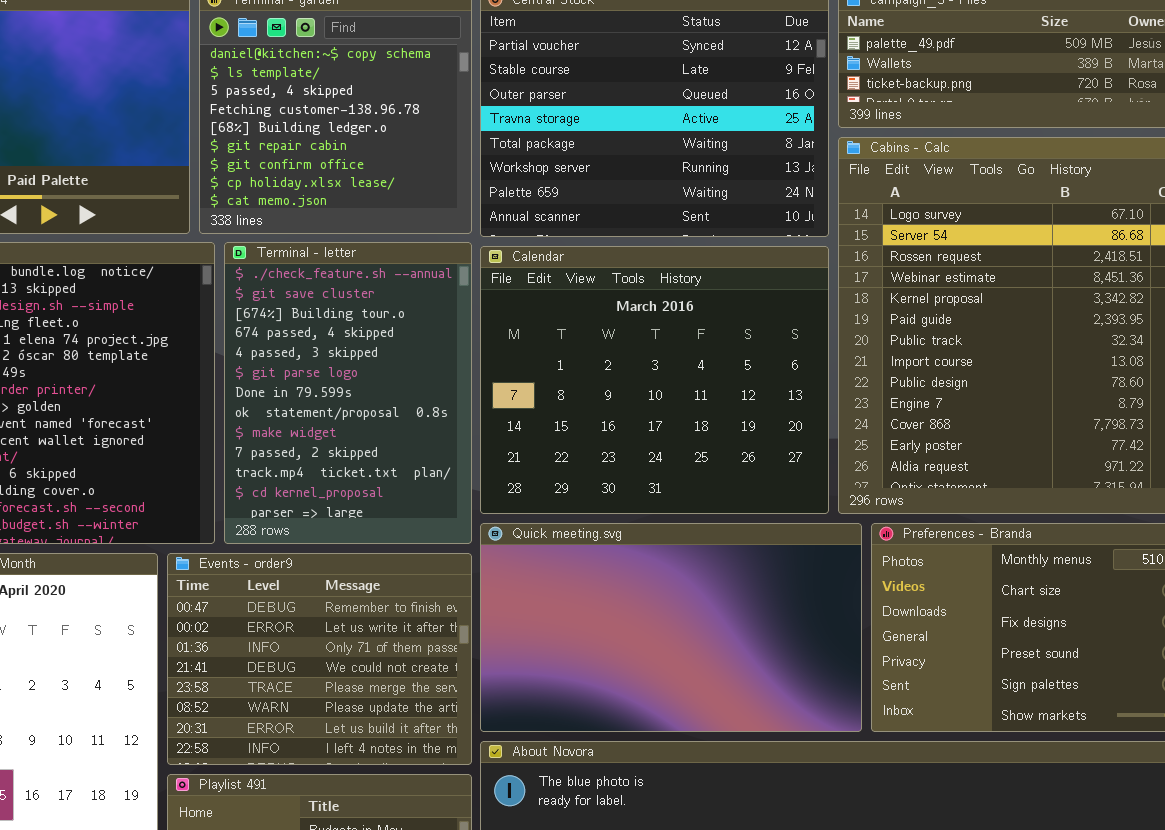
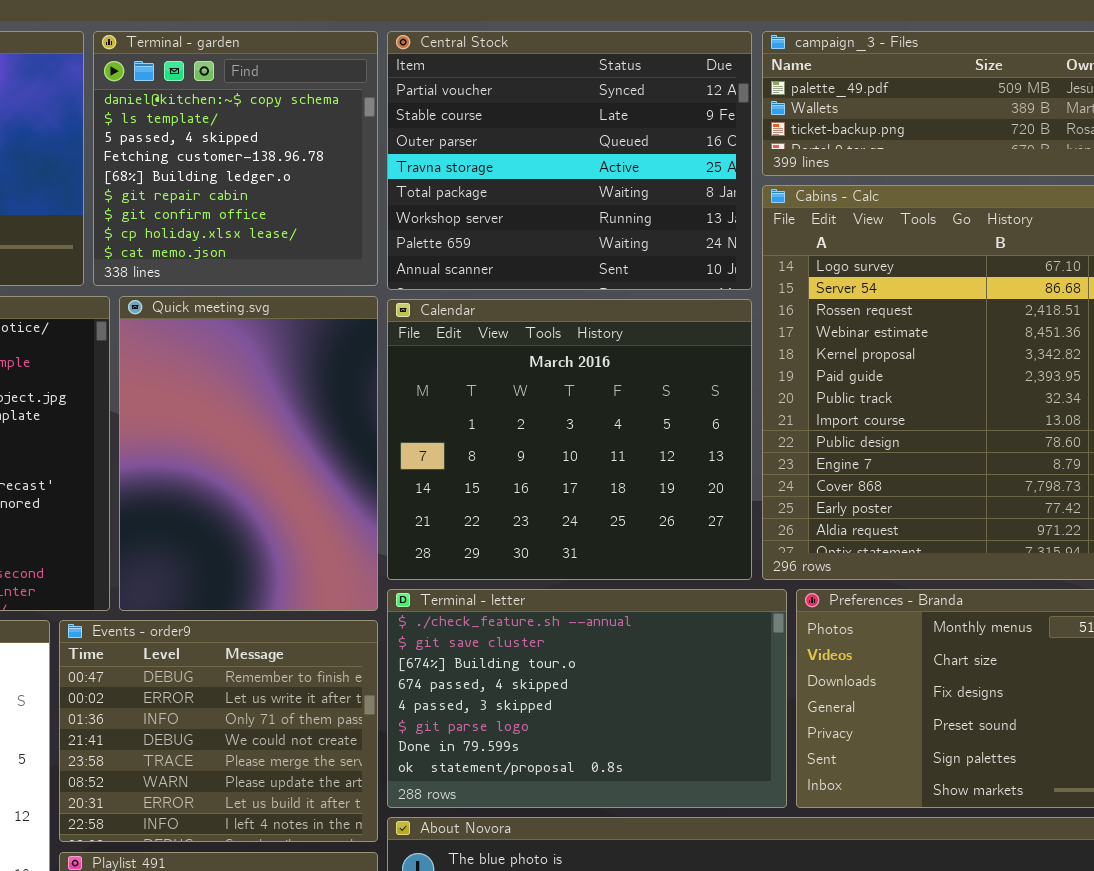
Terminal - letter: [224,242,472,544] -> [387,589,787,808], moved, resized
Quick meeting.svg: [480,523,862,732] -> [119,296,378,611], moved, resized

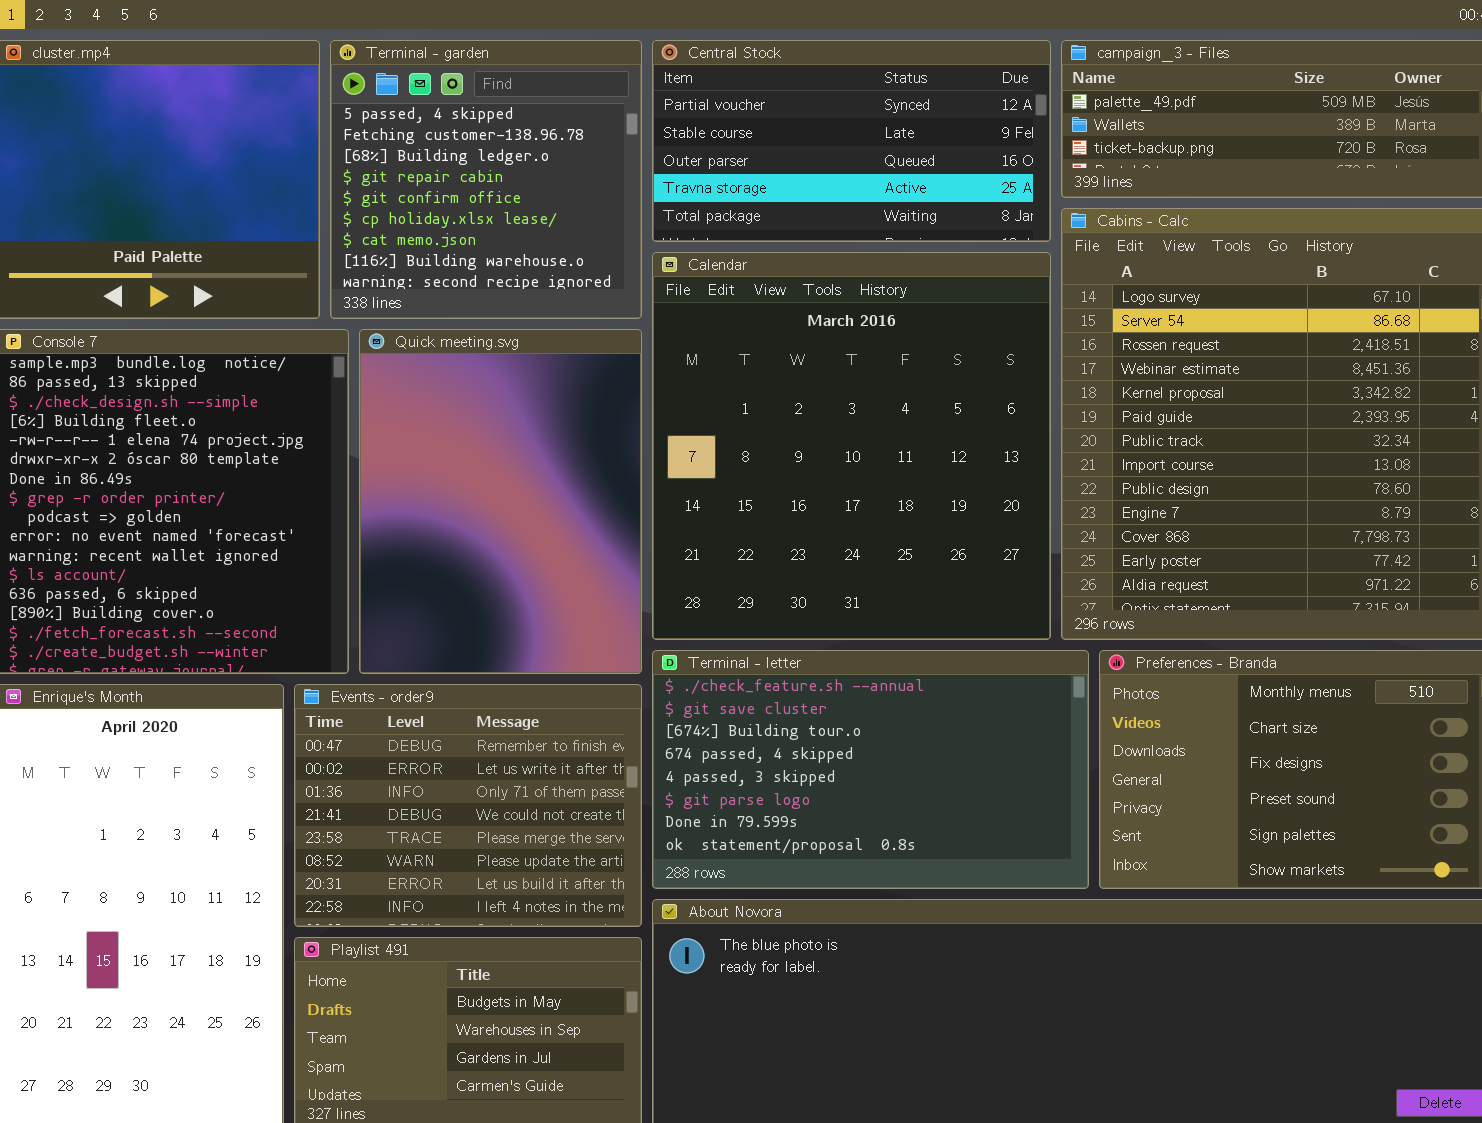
Terminal - garden: [93,31,378,286] -> [330,40,642,319], scrolled down 2 rows
Central Stock: [387,31,752,290] -> [652,40,1051,242], resized
Calendar: [387,299,752,580] -> [652,252,1051,640], resized

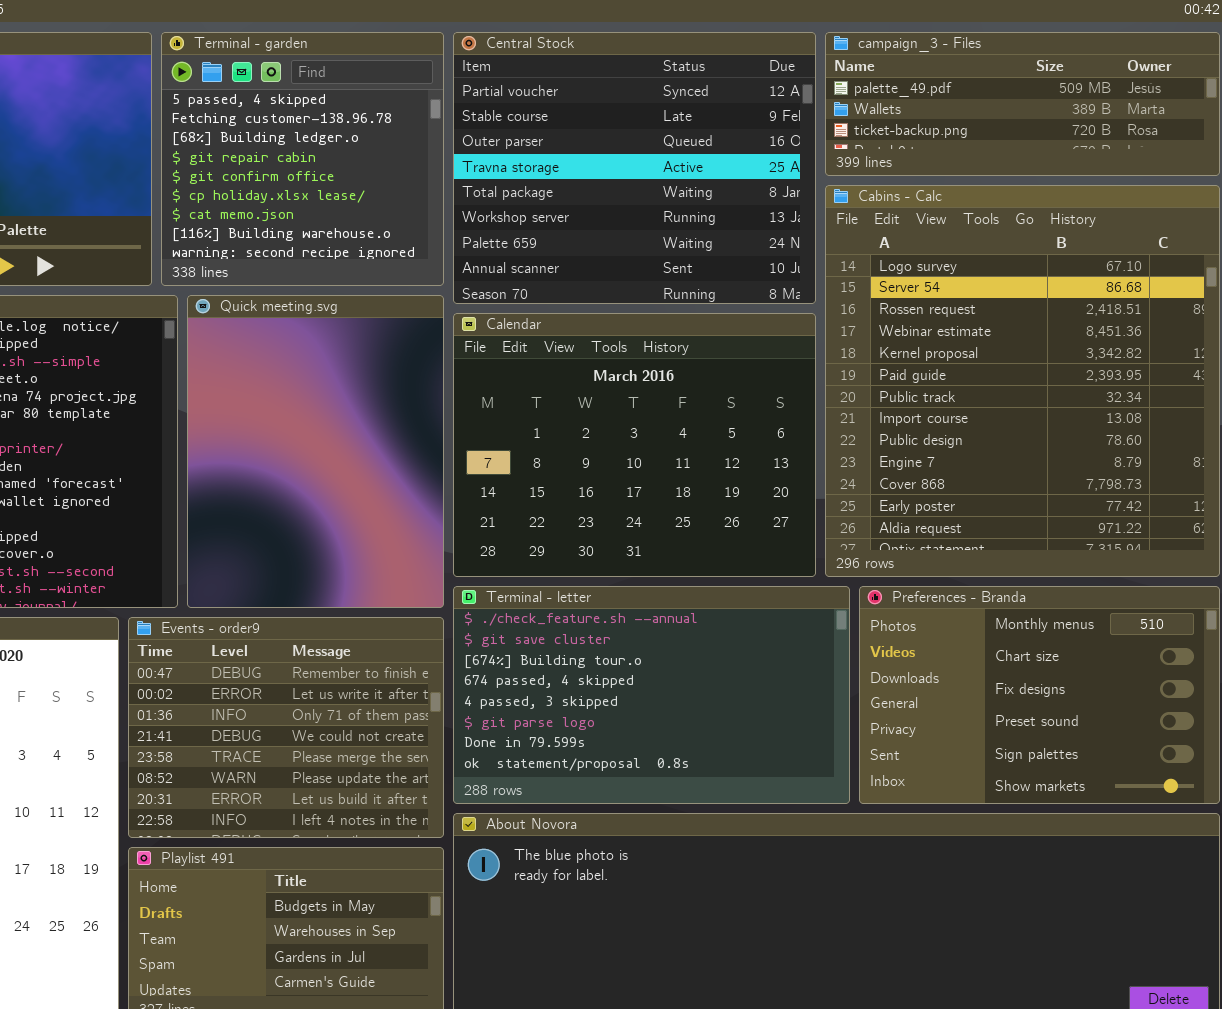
Central Stock: [652,40,1051,242] -> [453,32,816,304], resized
Calendar: [652,252,1051,640] -> [453,313,816,577], resized

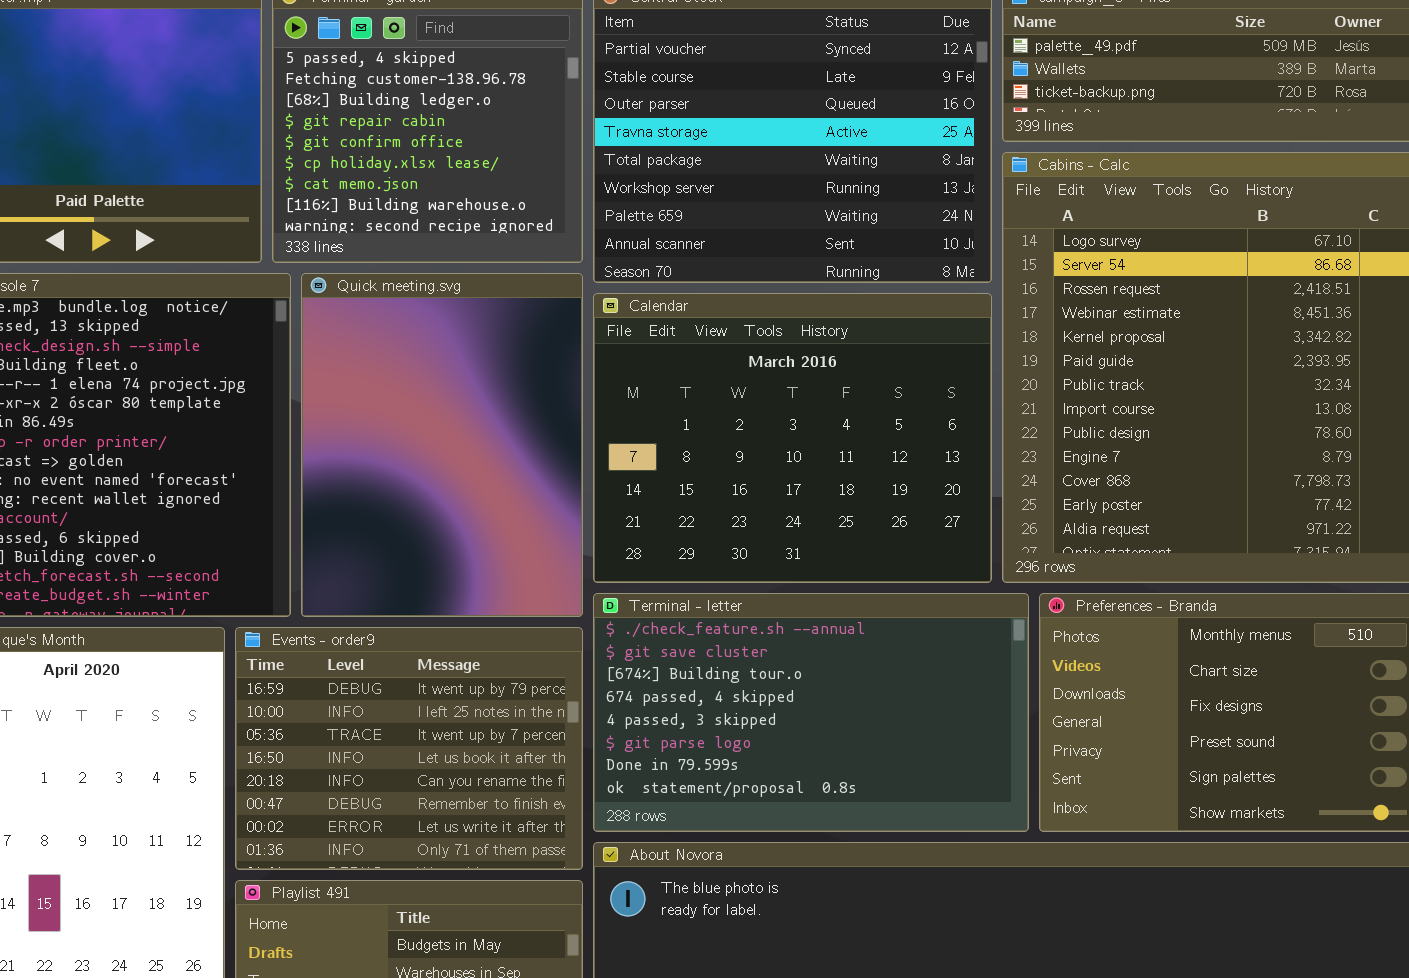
Events - order9: [128,617,444,838] -> [235,627,583,870], scrolled up 5 rows

